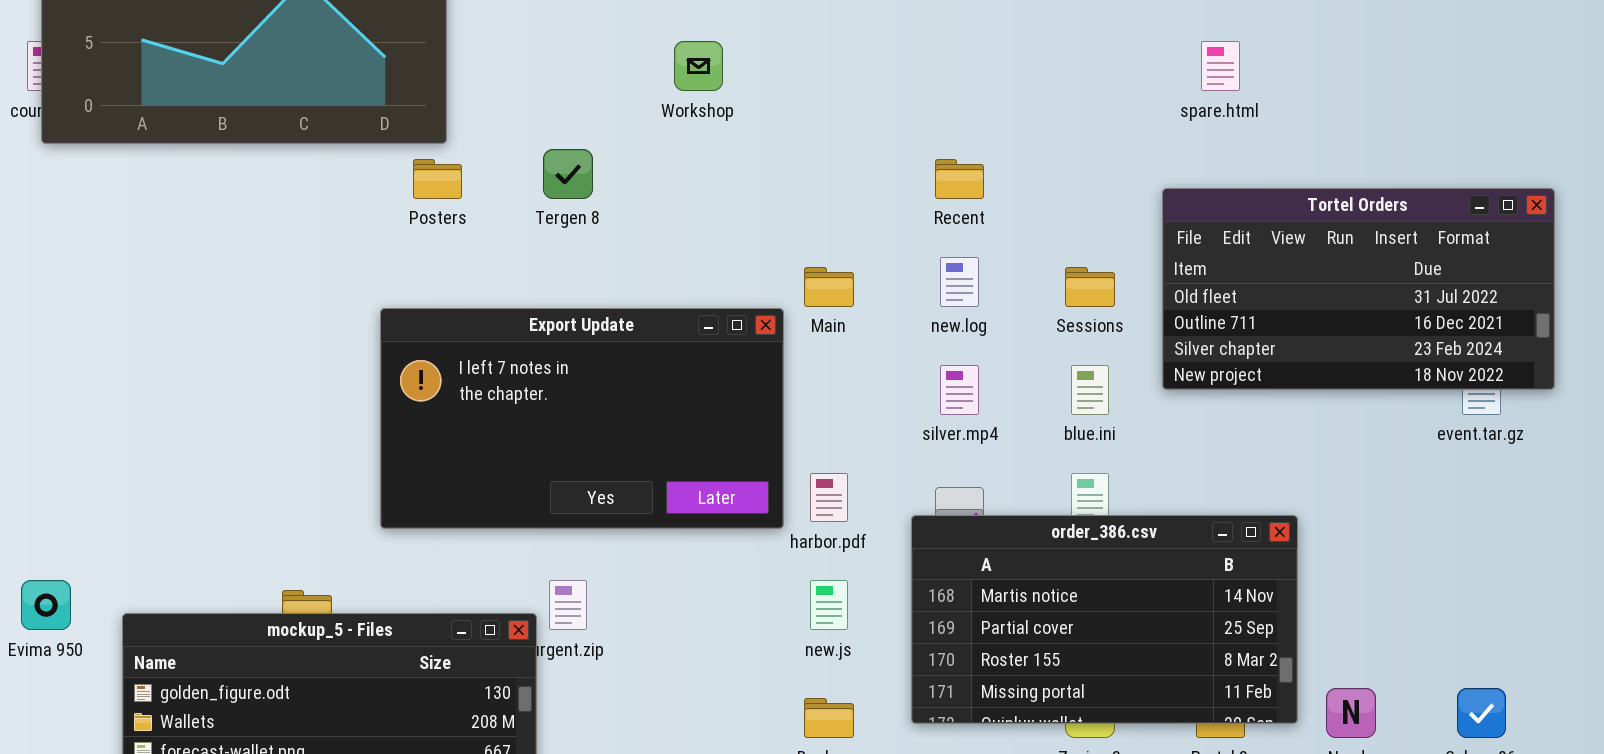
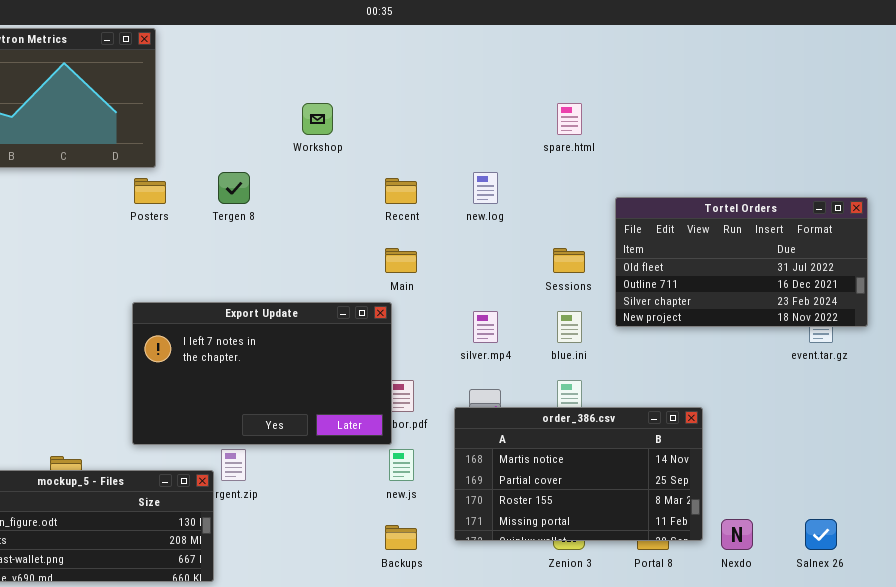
spare.html: [1201,41,1240,91] -> [557,103,582,135], moved
Recent: [935,159,984,199] -> [385,178,417,204], moved
new.log: [940,257,979,307] -> [473,172,498,204], moved
Export Update: [380,308,784,529] -> [132,302,392,445], moved

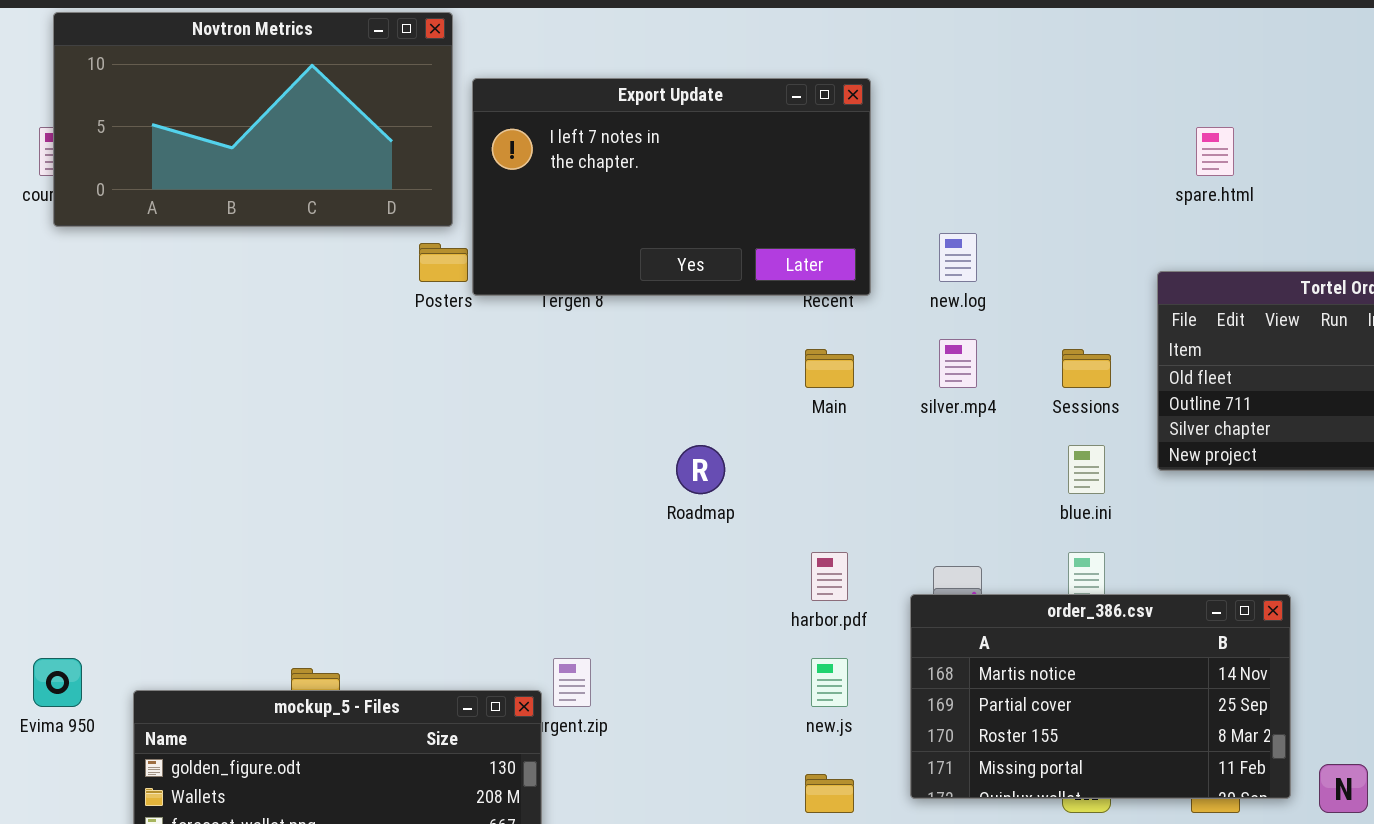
spare.html: [557,103,582,135] -> [1196,127,1234,176], moved
Export Update: [132,302,392,445] -> [472,78,871,296], moved
silver.mp4: [473,311,498,343] -> [939,339,977,388], moved

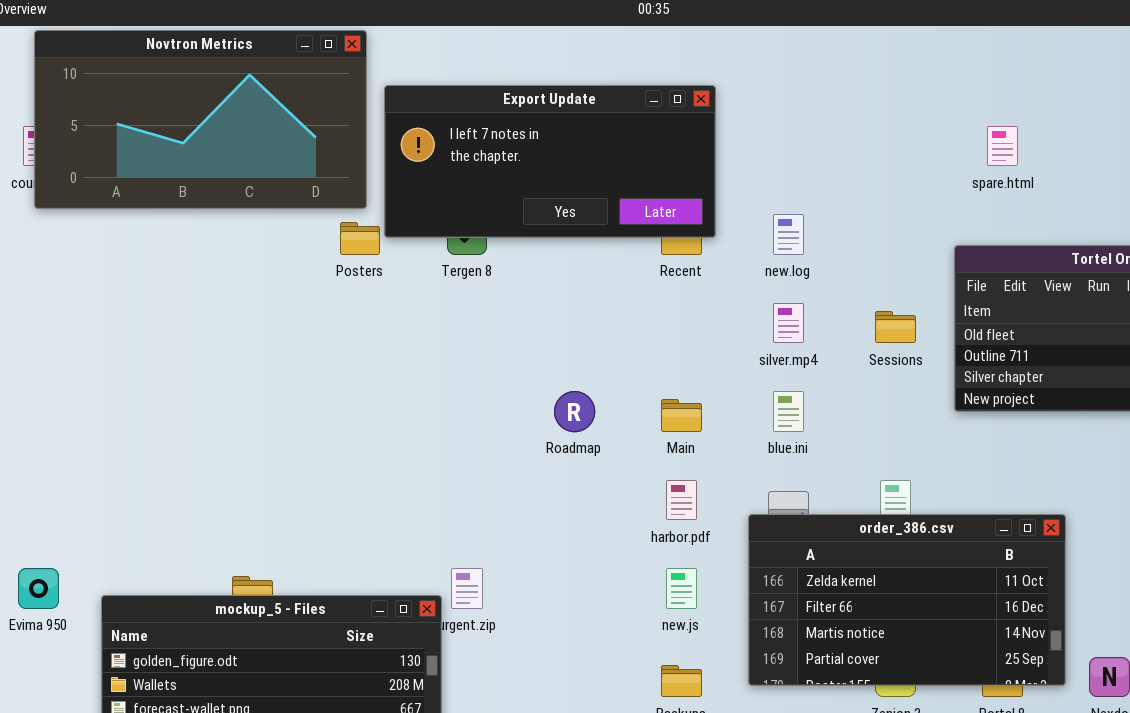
Export Update: [472,78,871,296] -> [384,85,716,238], resized
Main: [805,349,854,388] -> [661,399,702,432], moved
blue.ini: [1068,445,1105,494] -> [773,391,804,432], moved
order_386.csv: [910,594,1291,799] -> [748,514,1066,686], scrolled up 2 rows

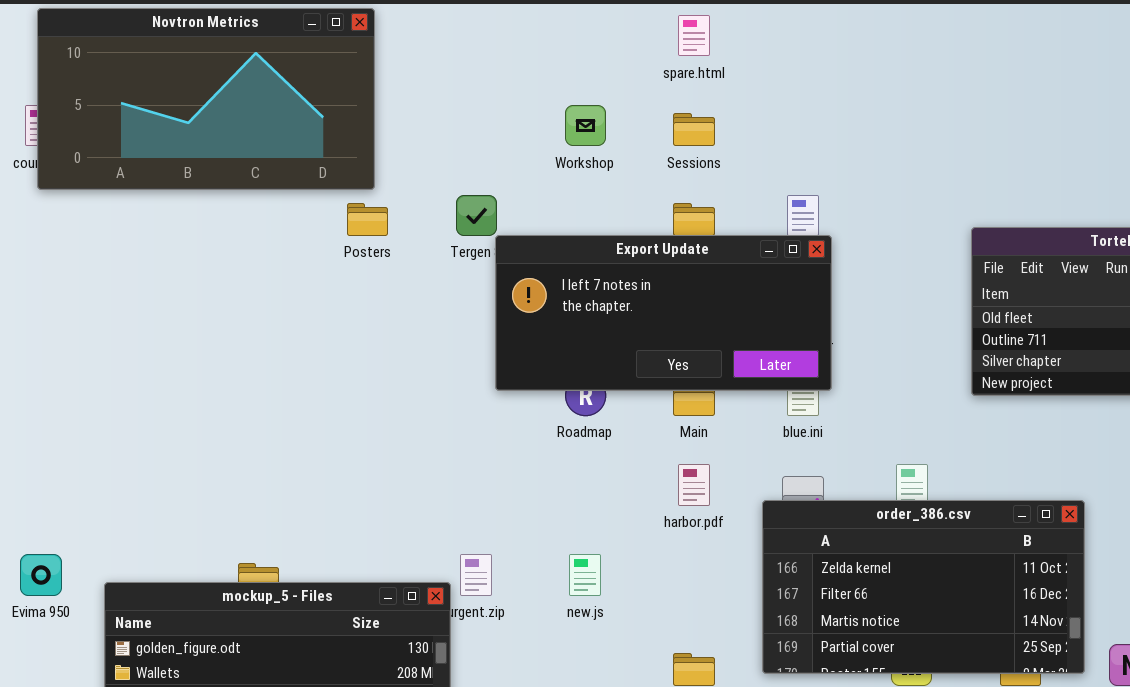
Export Update: [384,85,716,238] -> [495,235,832,391], moved
spare.html: [987,126,1018,166] -> [678,15,710,56], moved
Sessions: [875,311,916,343] -> [673,113,715,146], moved
new.js: [666,568,697,609] -> [569,554,601,596], moved

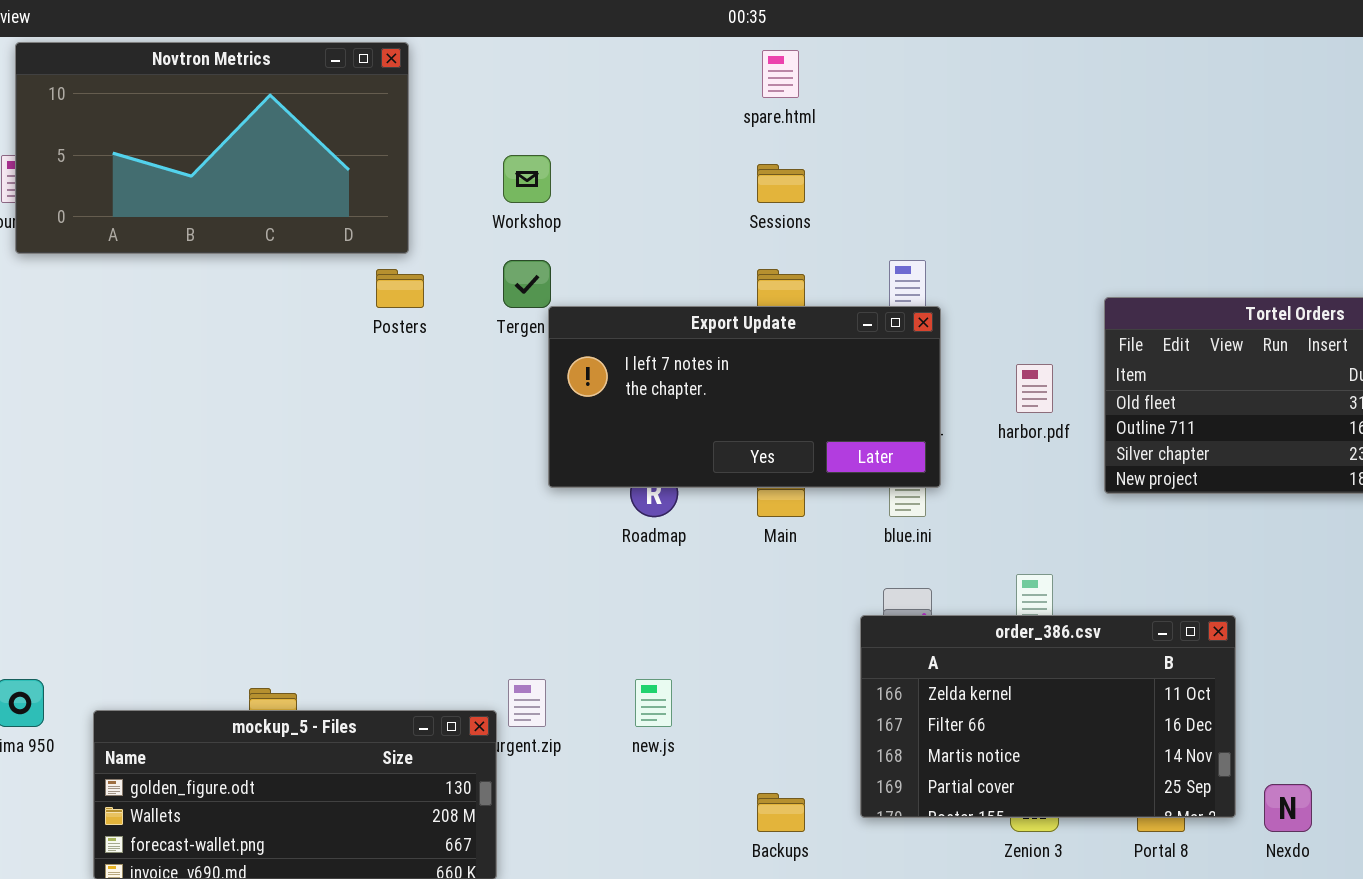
Workshop: [565,105,606,146] -> [503,155,551,203], moved
harbor.pdf: [678,464,710,506] -> [1016,364,1053,413], moved

